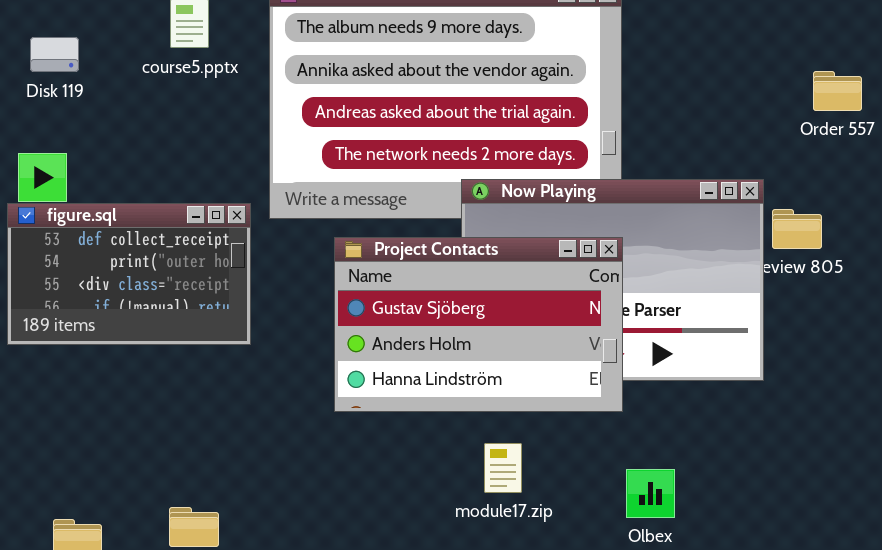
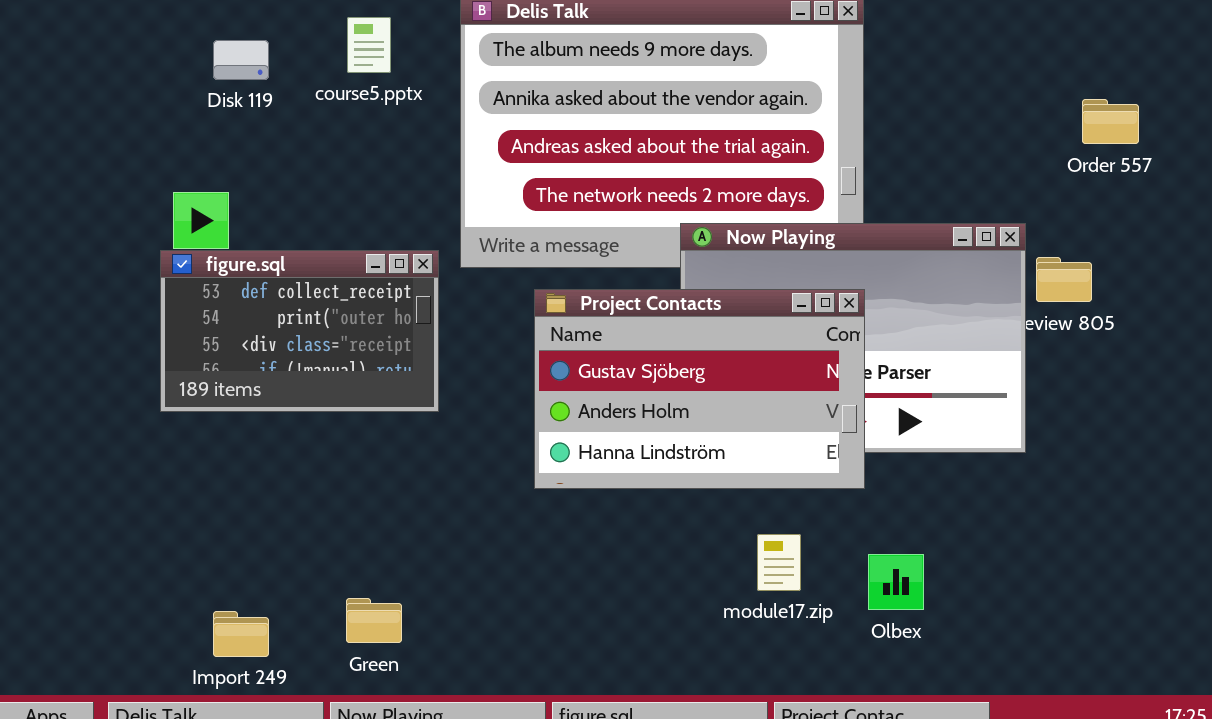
Disk 119: [30,37,79,72] -> [213,40,269,80], moved
module17.zip: [484,443,522,493] -> [757,534,801,591], moved

